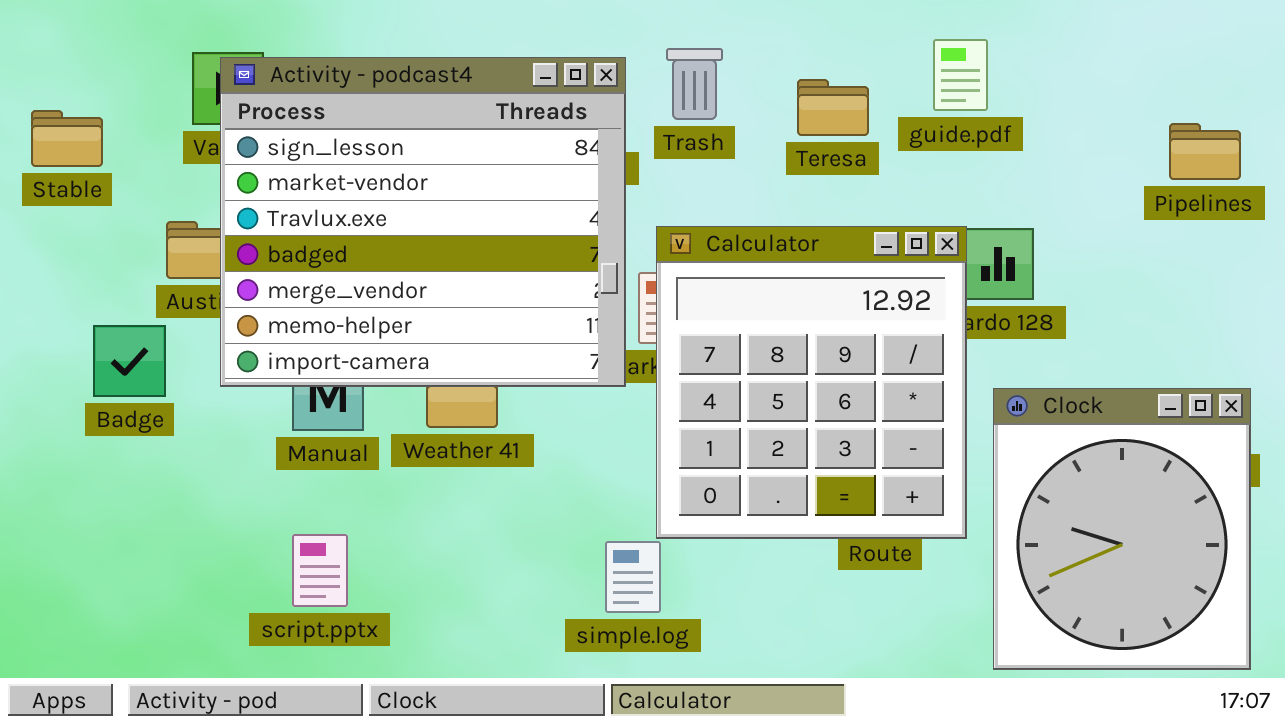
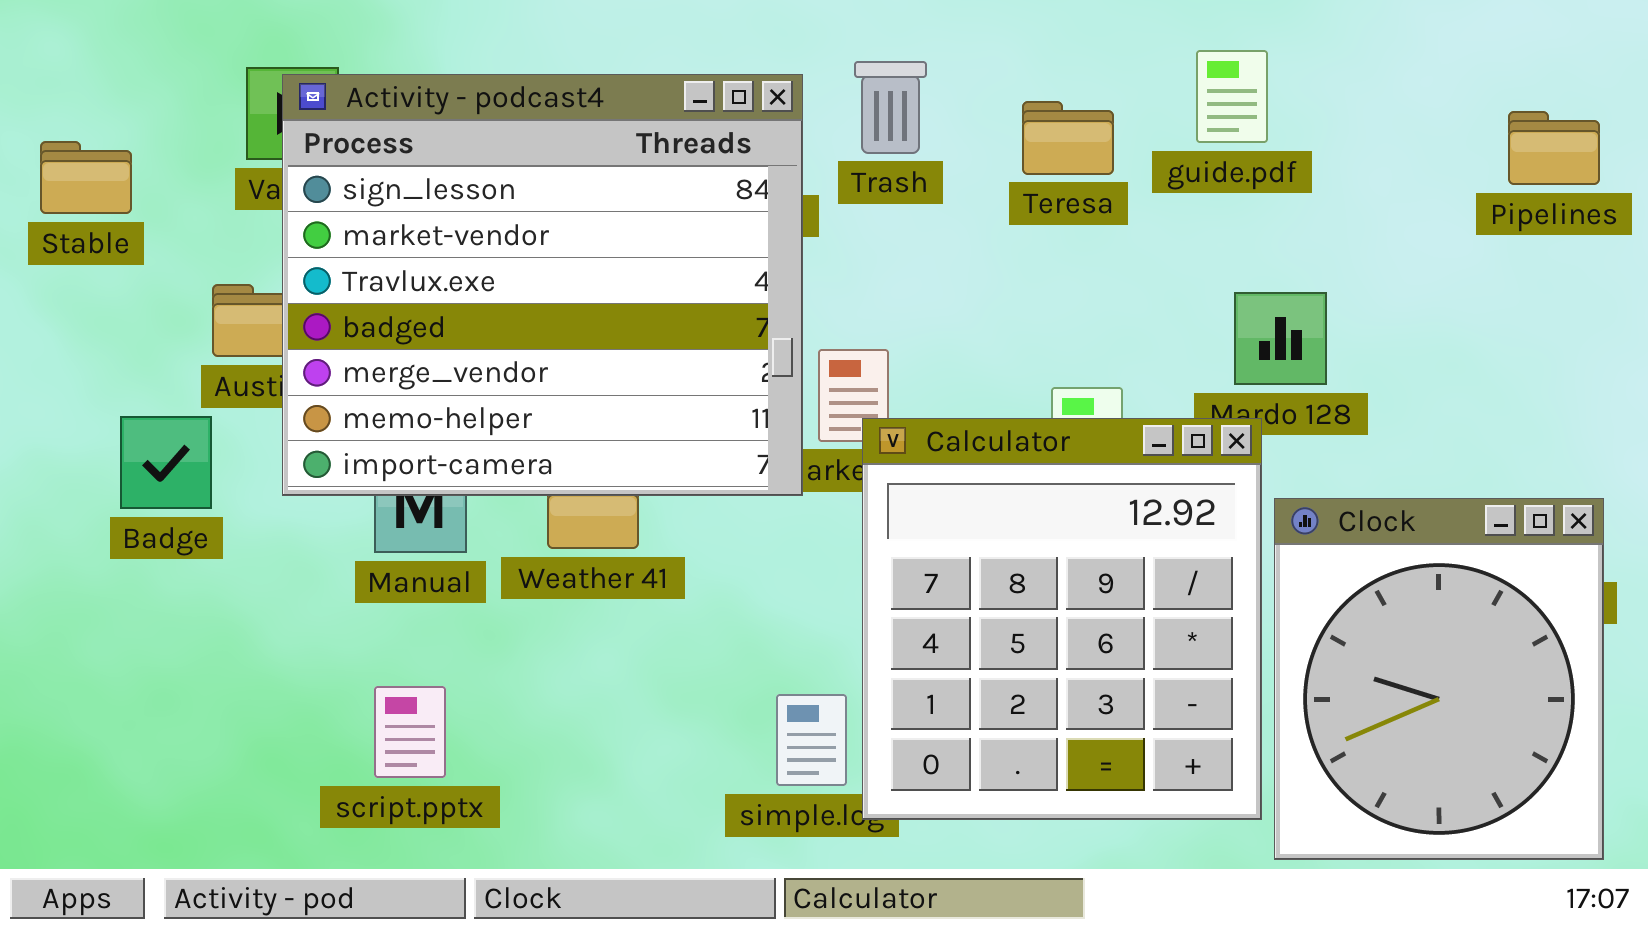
Pipelines: [1169,123,1241,180] -> [1508,111,1600,185], moved
Calculator: [656,226,967,539] -> [862,418,1262,820], moved

